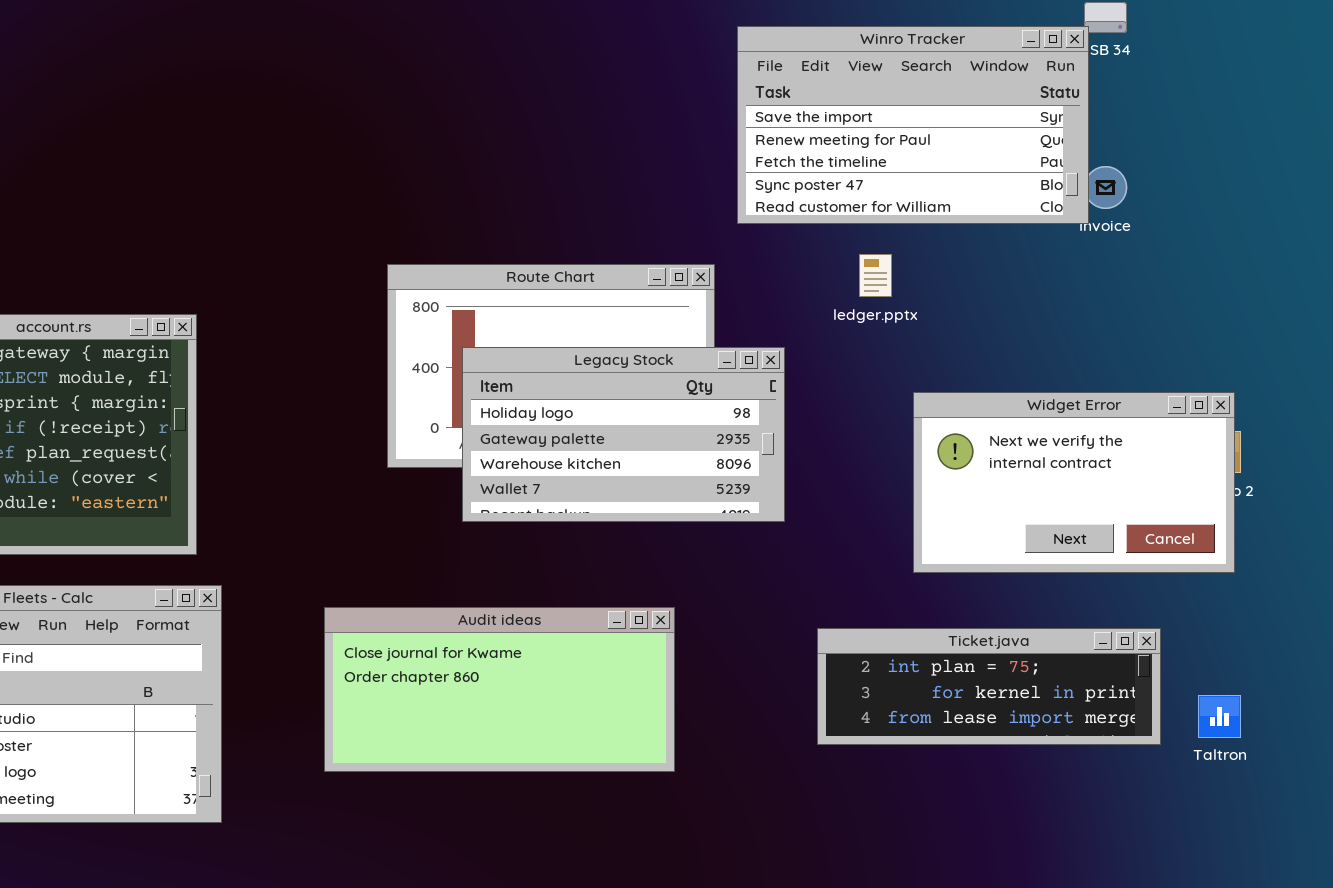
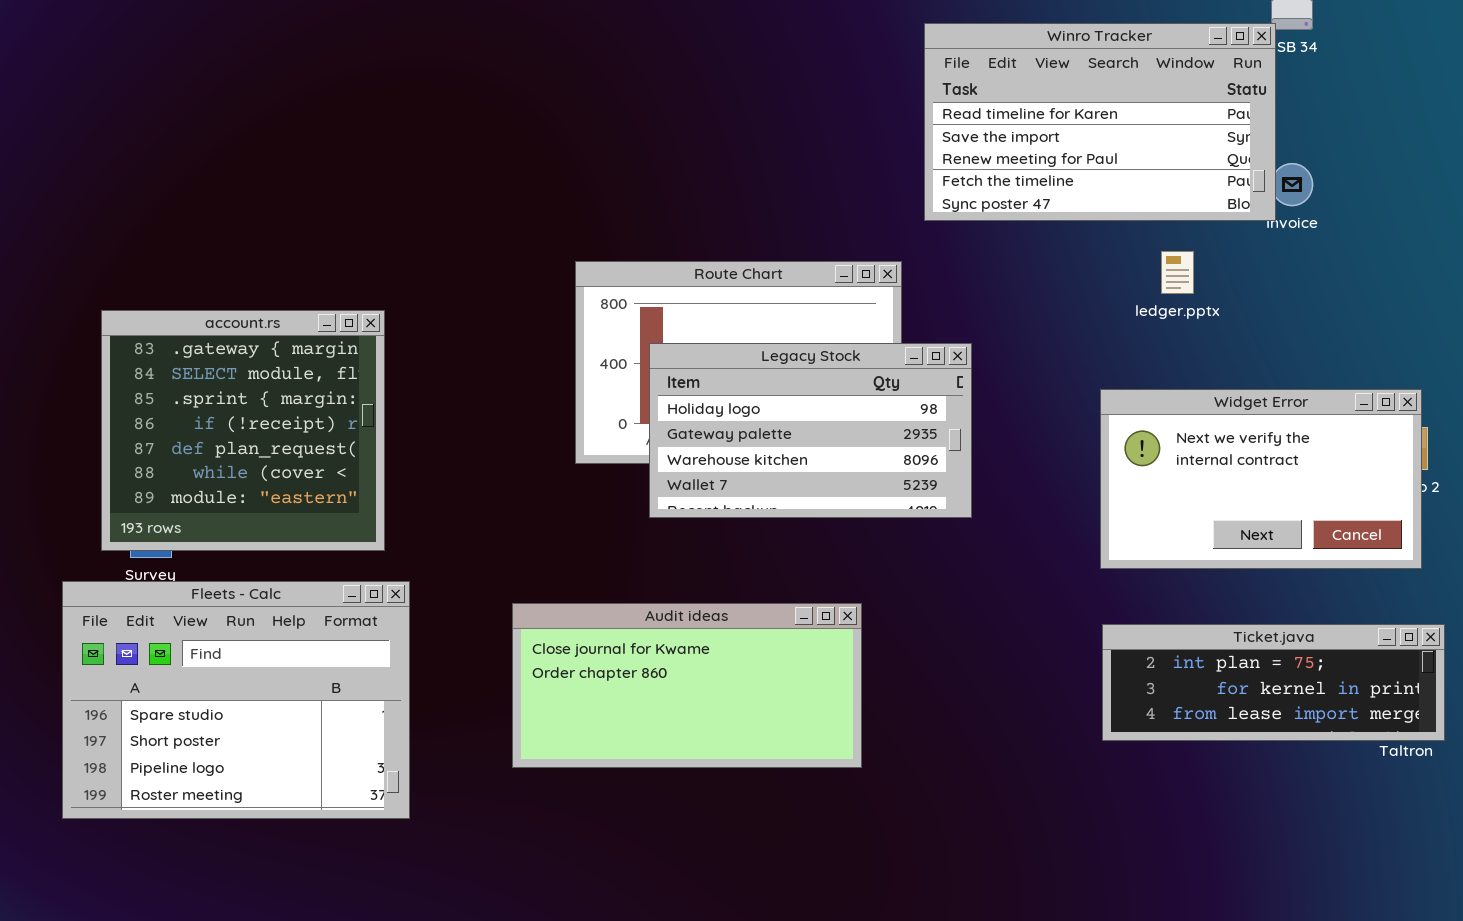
Winro Tracker: [737,26,1089,224] -> [924,23,1276,221], scrolled up 1 row
ledger.pptx: [859,254,892,297] -> [1161,251,1194,294], moved
Ticket.java: [817,628,1161,745] -> [1102,624,1445,741], moved

